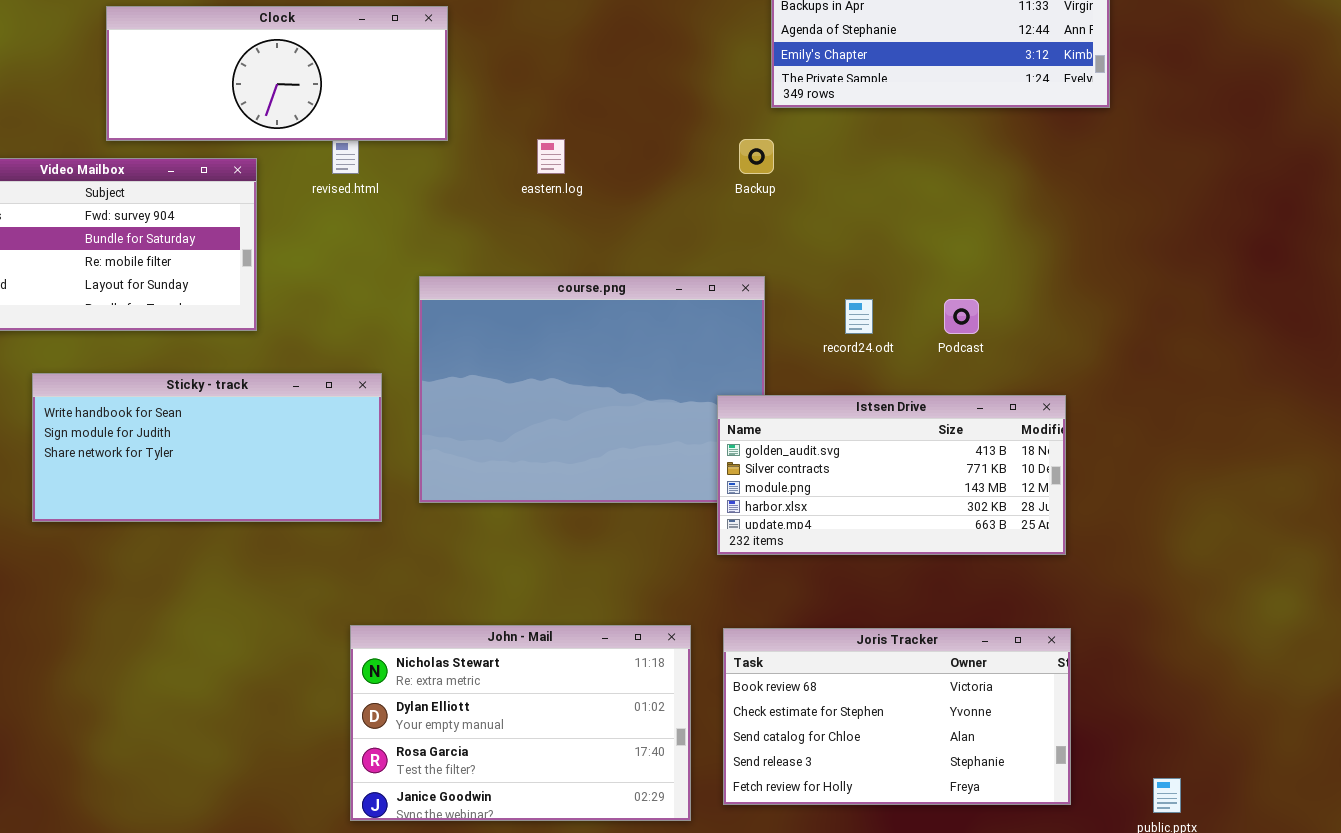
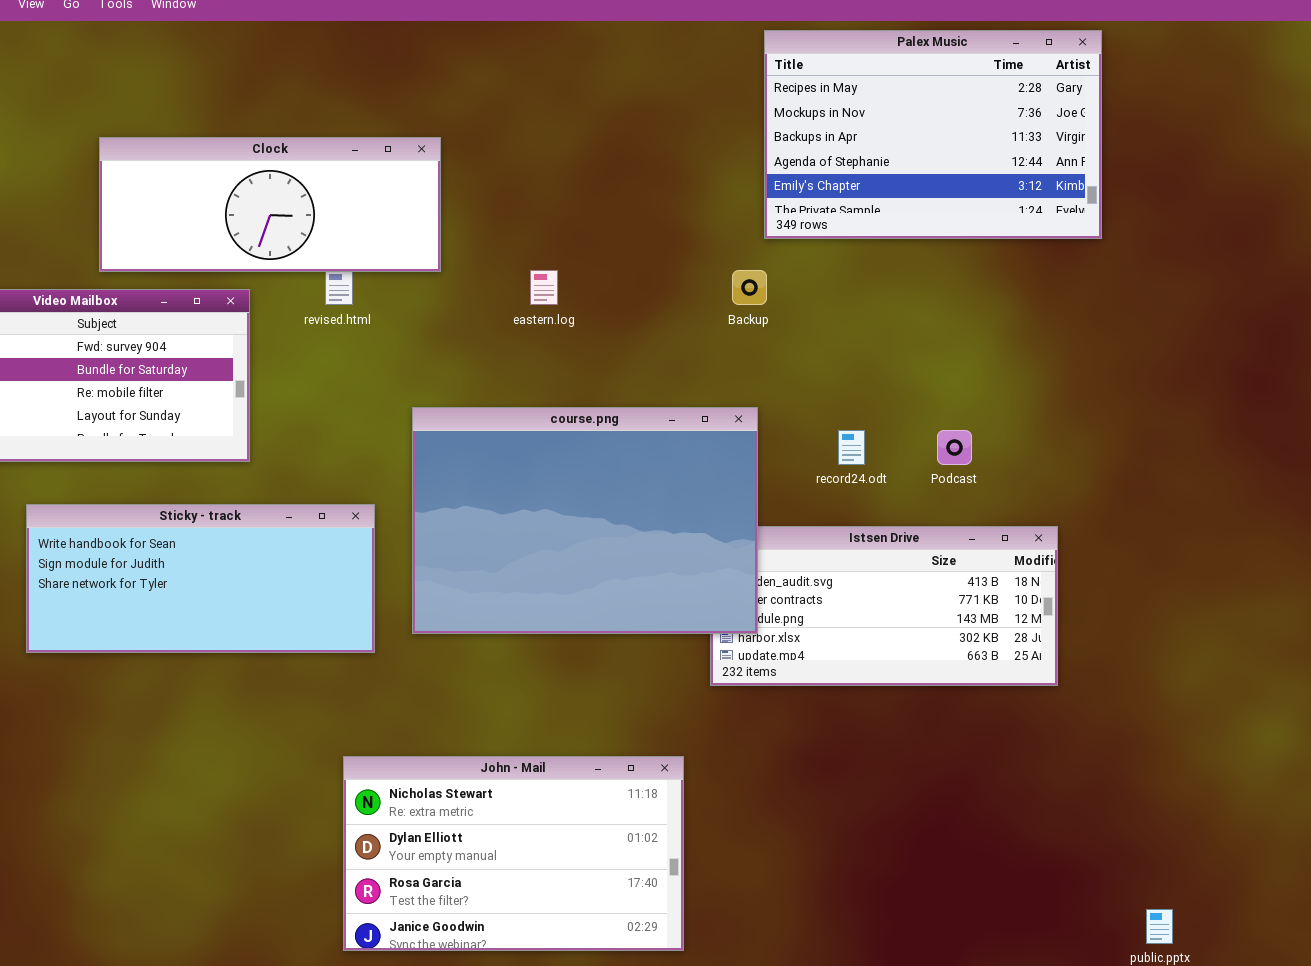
course.png: [419,276,765,503] -> [412,407,758,634], raised
Joris Tracker: [723,628,1071,805] -> none, closed

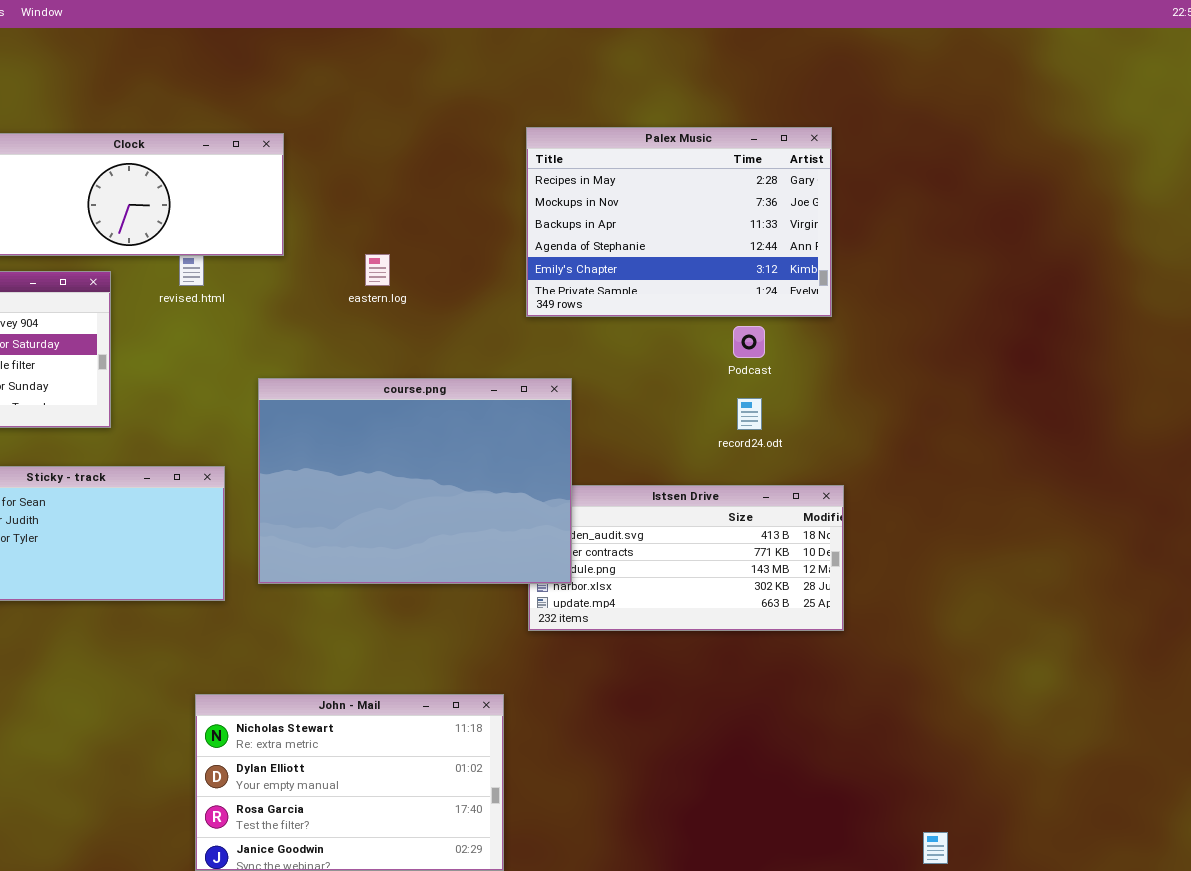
Palex Music: [764,30,1102,239] -> [526,127,832,317], moved
record24.odt: [838,430,865,465] -> [737,398,762,430], moved
Podcast: [937,430,972,465] -> [733,326,765,358], moved

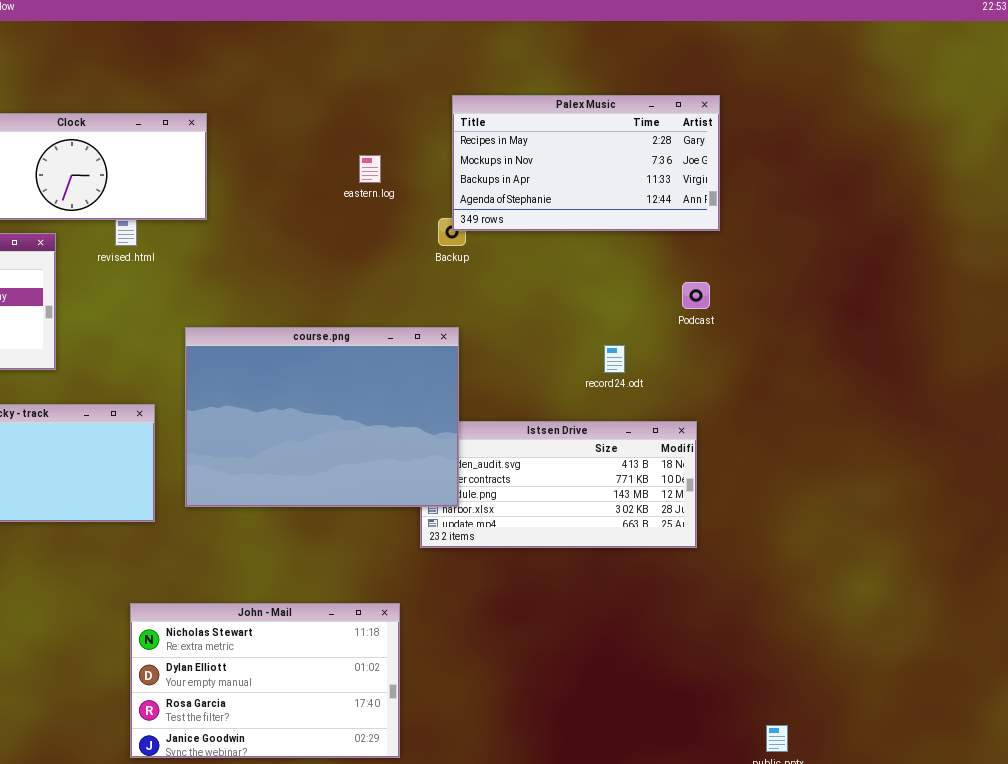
Palex Music: [526,127,832,317] -> [452,95,720,231], moved, resized
eastern.log: [365,254,390,286] -> [359,155,381,183], moved
Podcast: [733,326,765,358] -> [682,282,710,309], moved

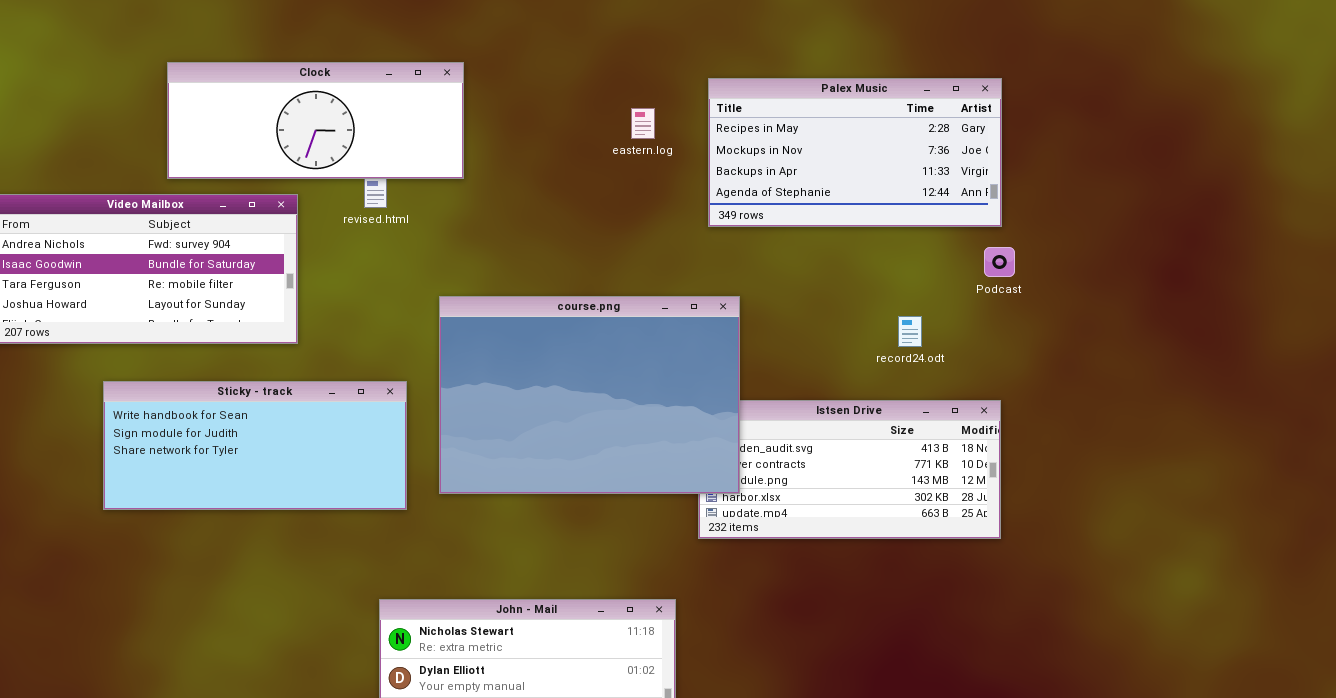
Palex Music: [452,95,720,231] -> [708,78,1002,227], moved

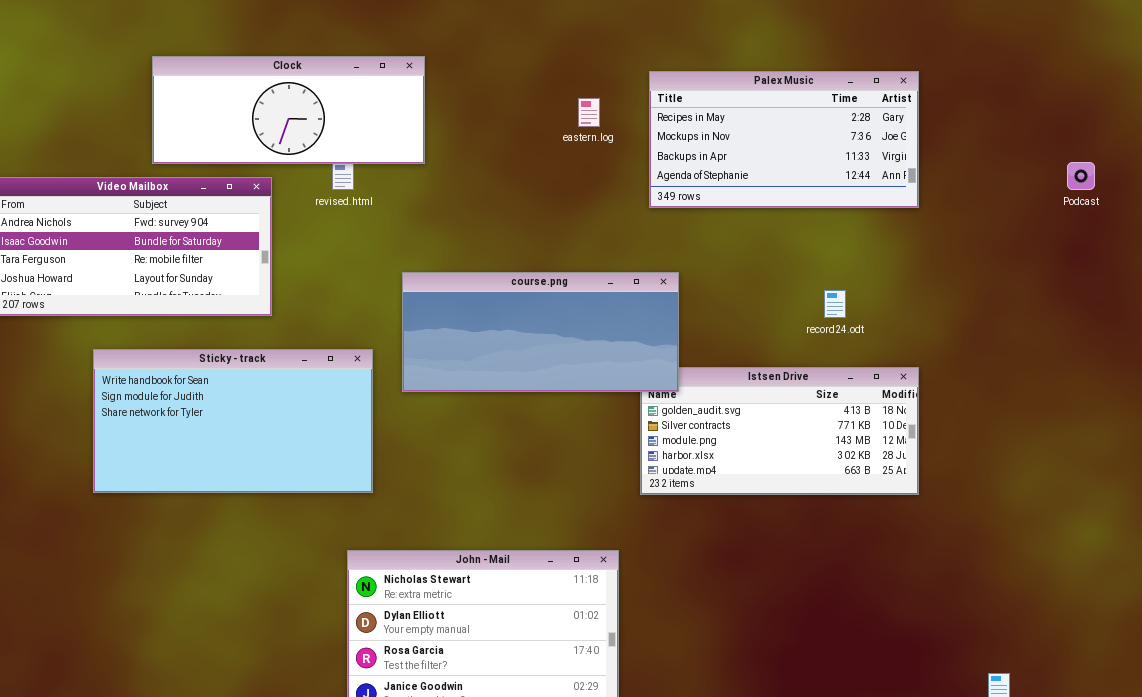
Podcast: [984,247,1015,277] -> [1067,162,1095,190], moved
course.png: [439,296,740,494] -> [402,272,679,392], resized
Sticky - track: [103,381,407,510] -> [93,349,373,493], resized

